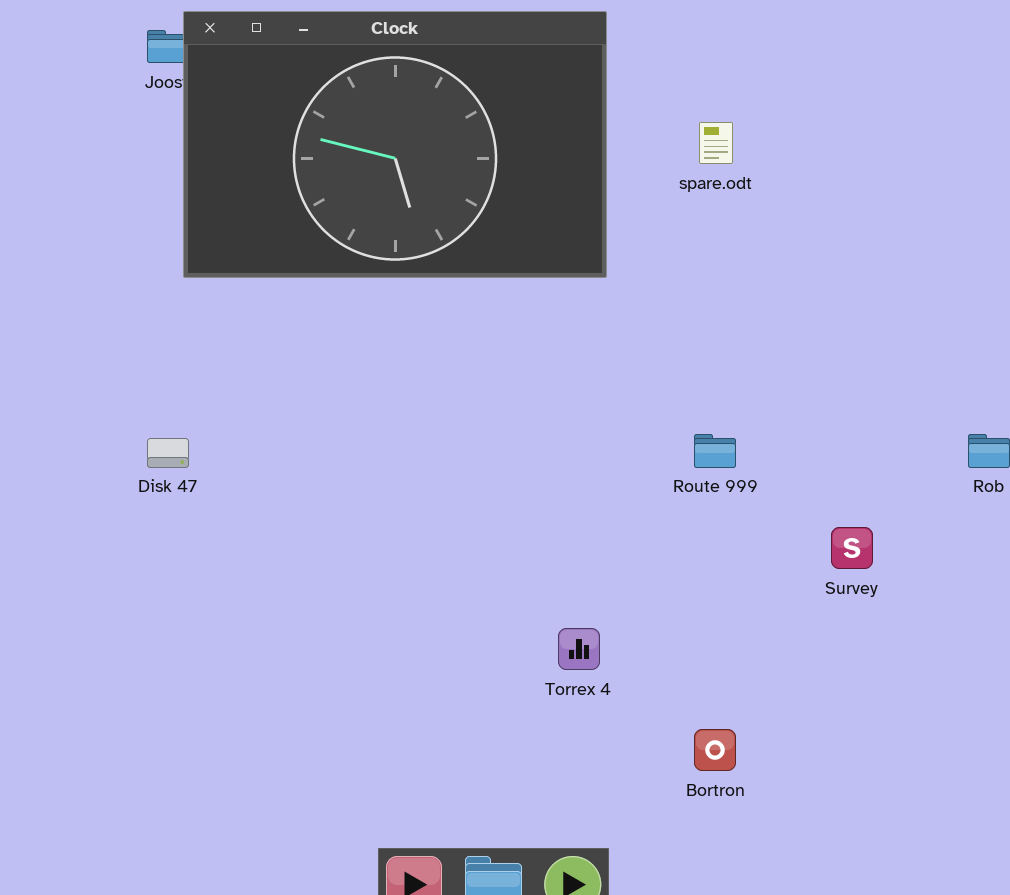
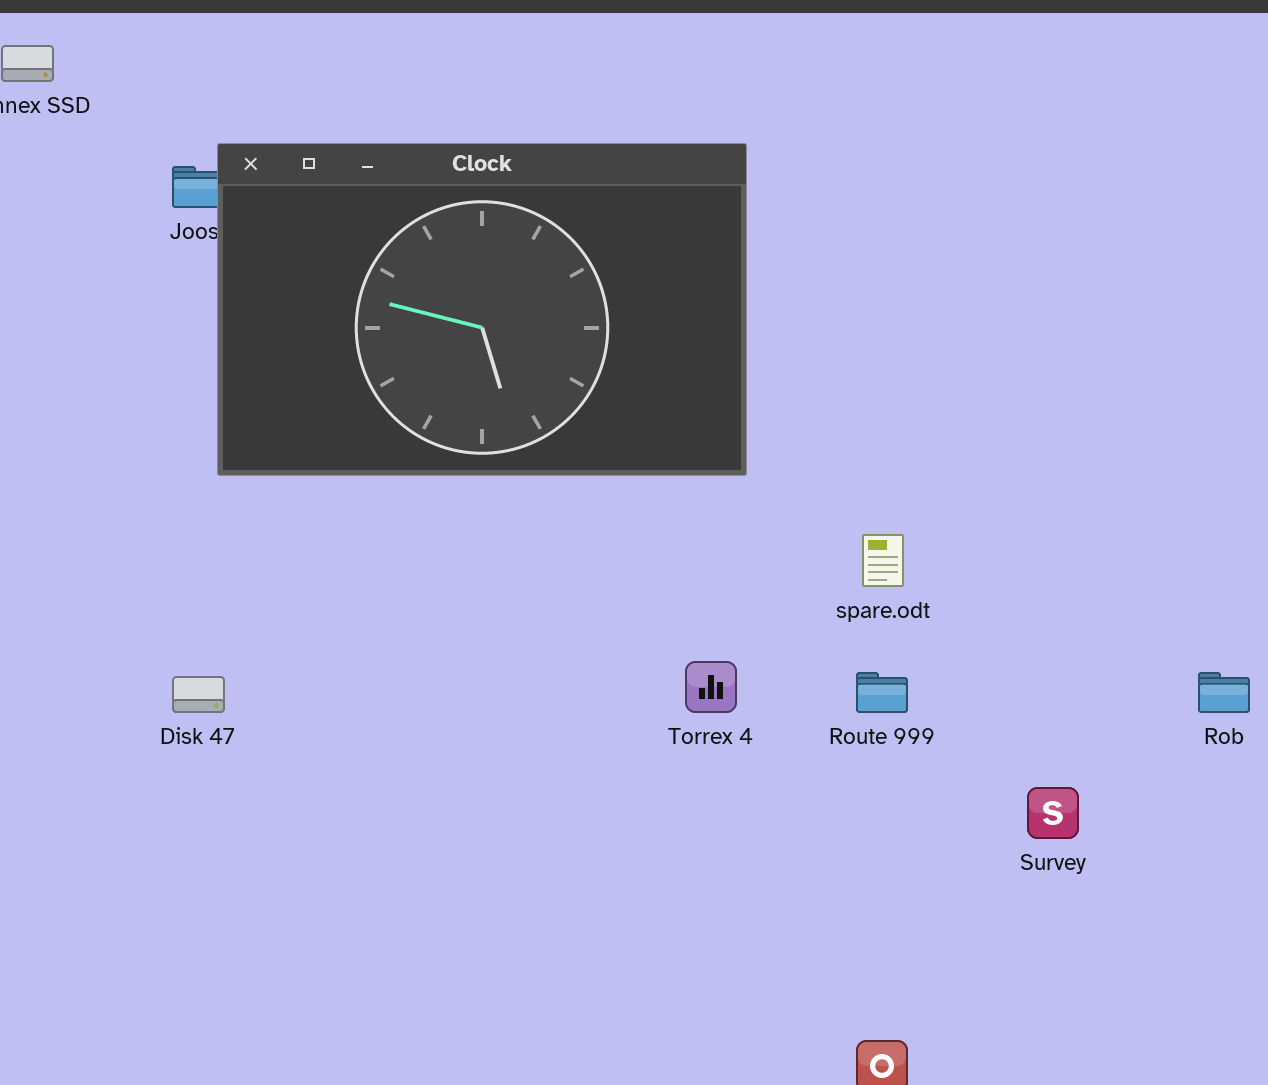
spare.odt: [699,122,733,164] -> [862,534,904,587], moved
Torrex 4: [558,628,600,670] -> [685,661,737,713], moved

